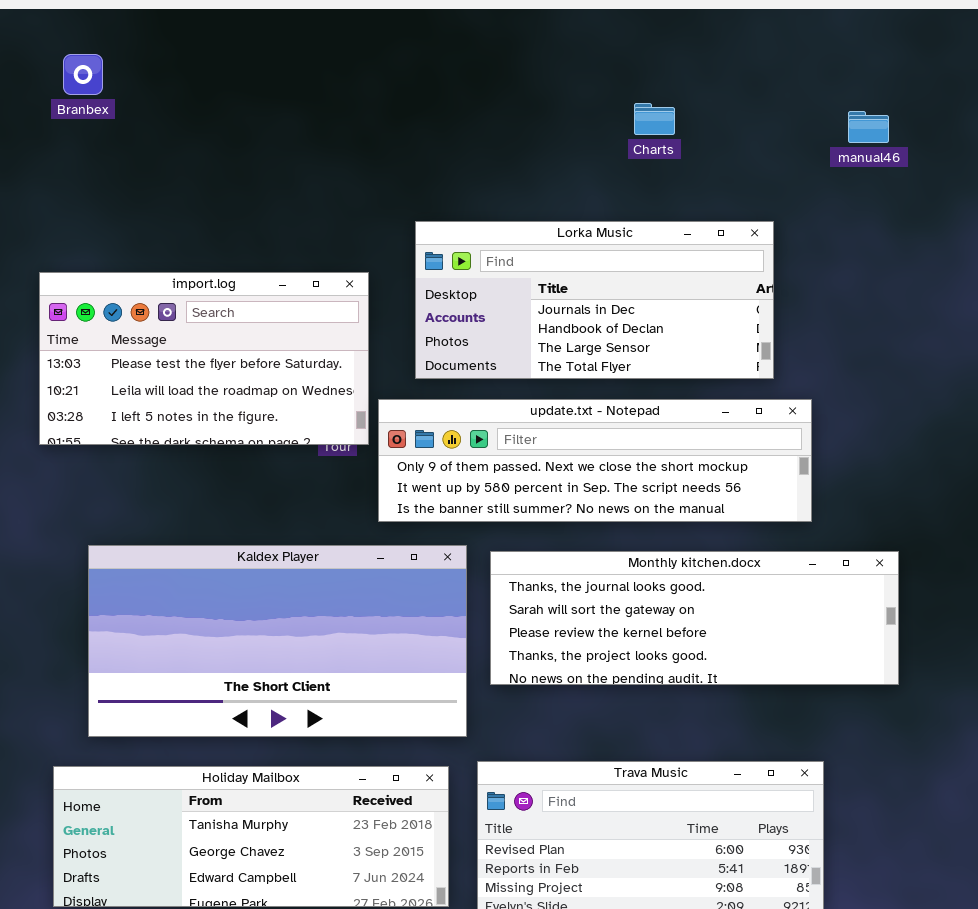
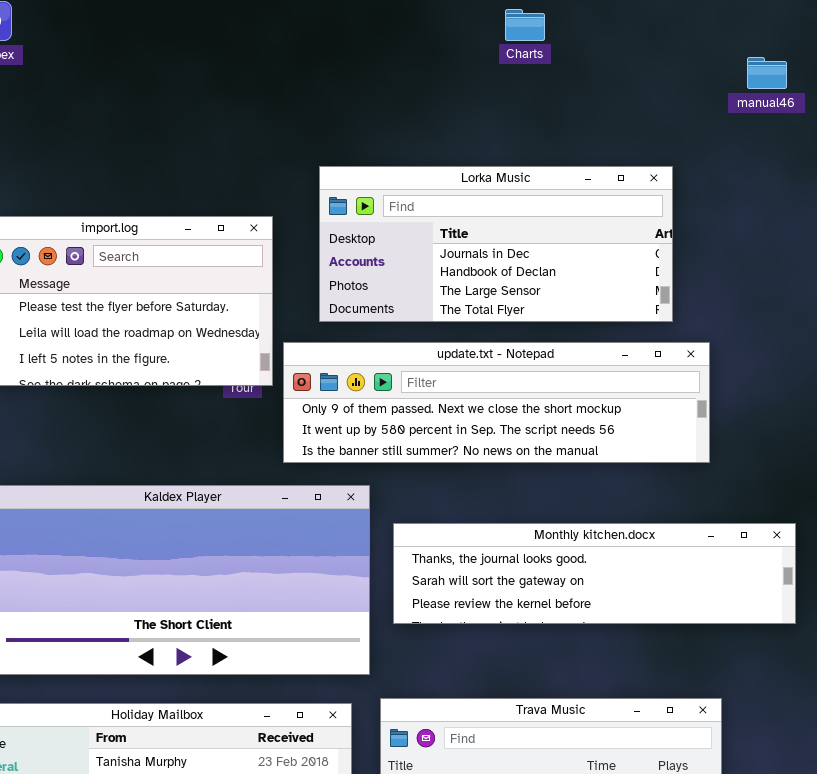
Charts: [634,103,675,135] -> [505,9,545,41], moved
Monthly kitchen.docx: [490,551,899,685] -> [393,523,796,624], resized

